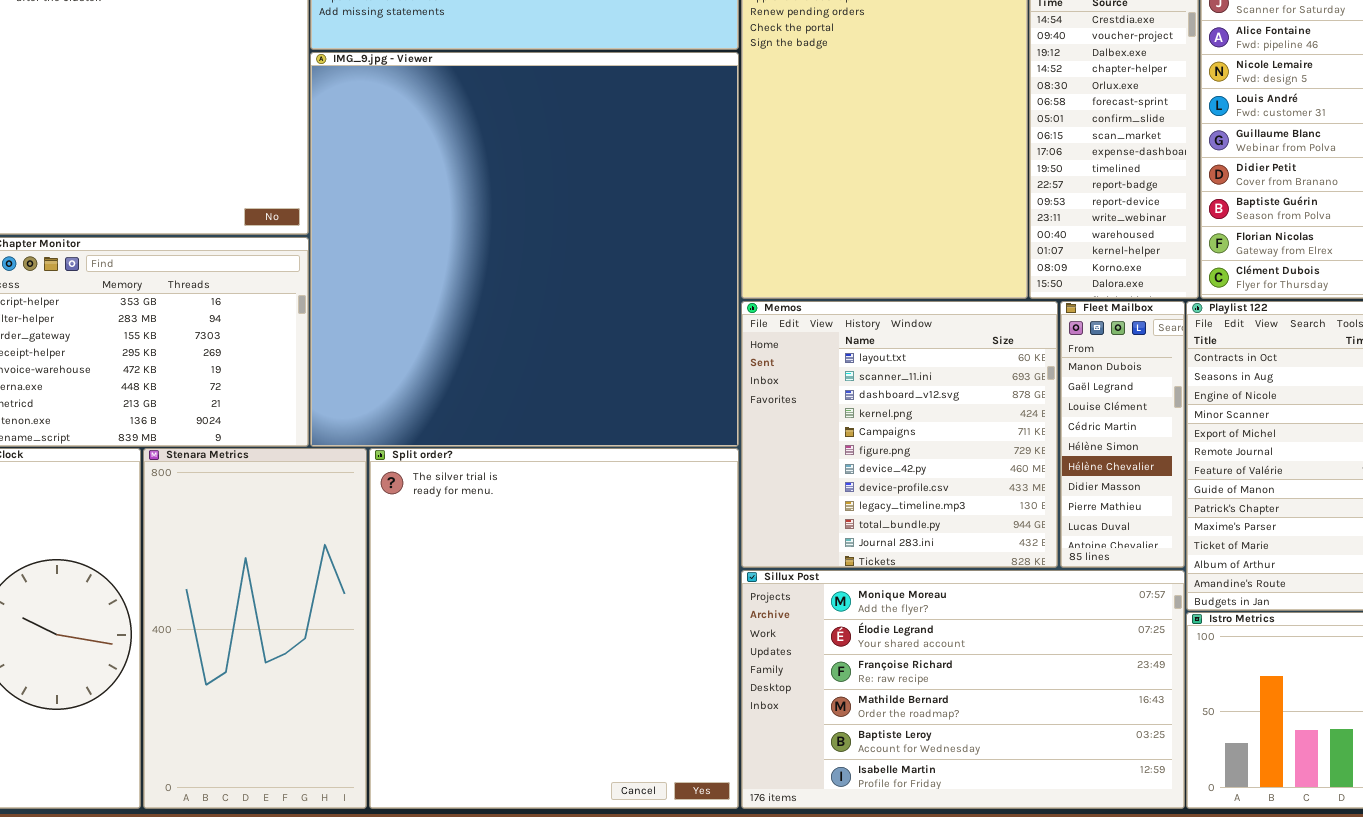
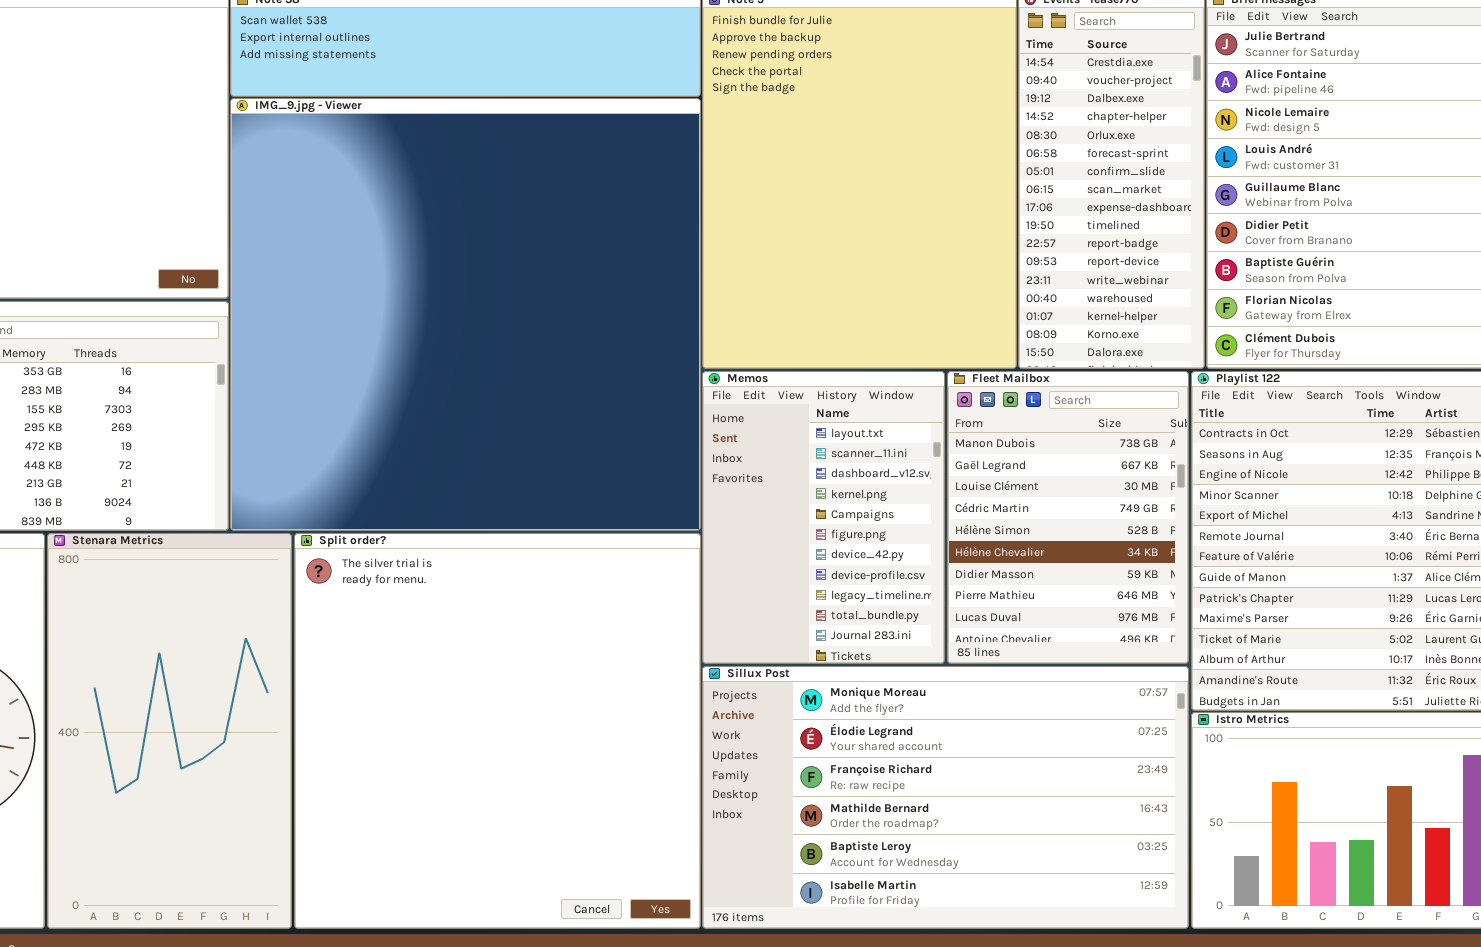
Memos: [741,301,1058,568] -> [702,371,945,664], resized
Fleet Mailbox: [1060,301,1185,568] -> [947,371,1189,664], resized

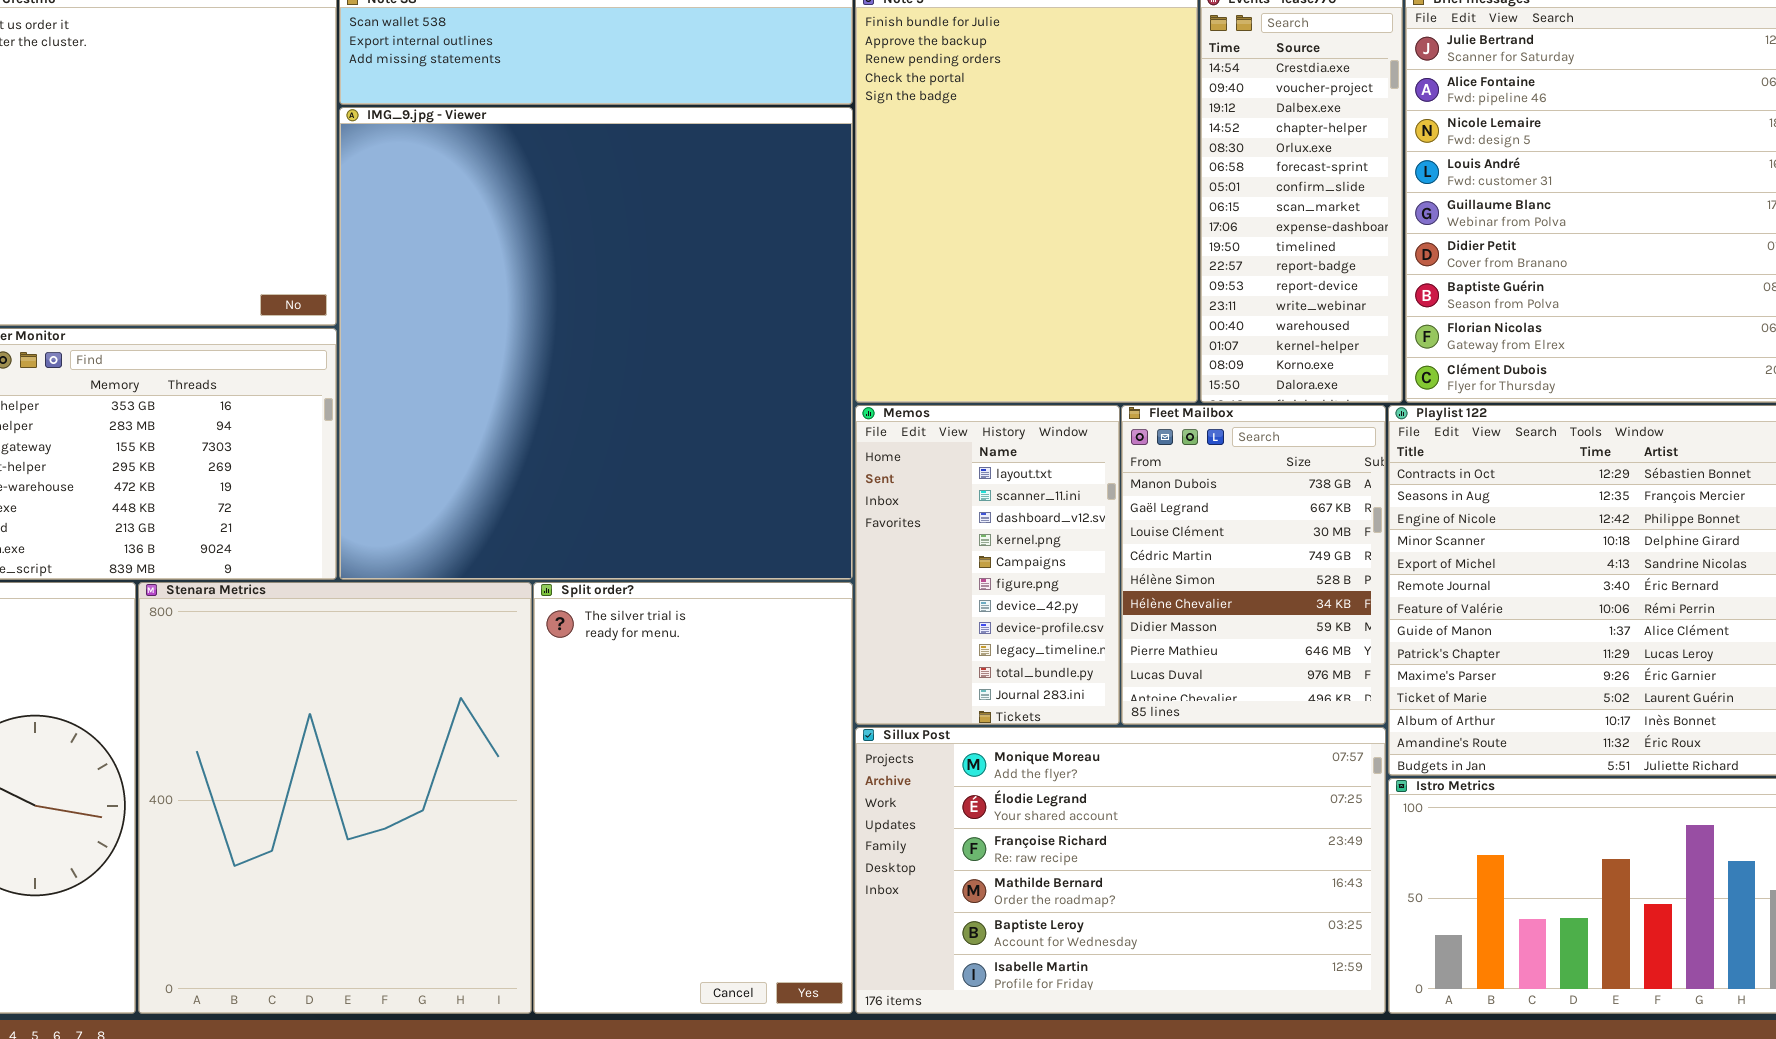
Stenara Metrics: [47,533,292,929] -> [138,582,532,1014], resized
Split order?: [294,533,701,929] -> [533,582,853,1014], resized

